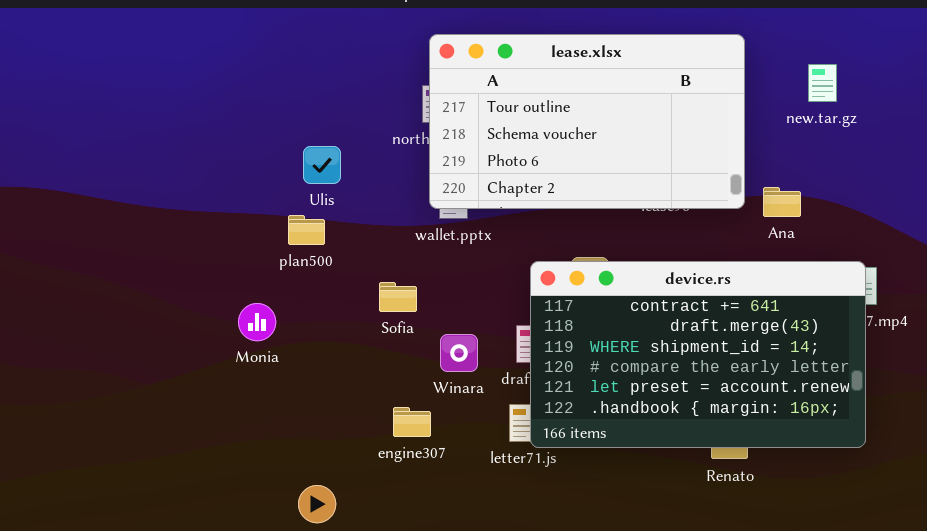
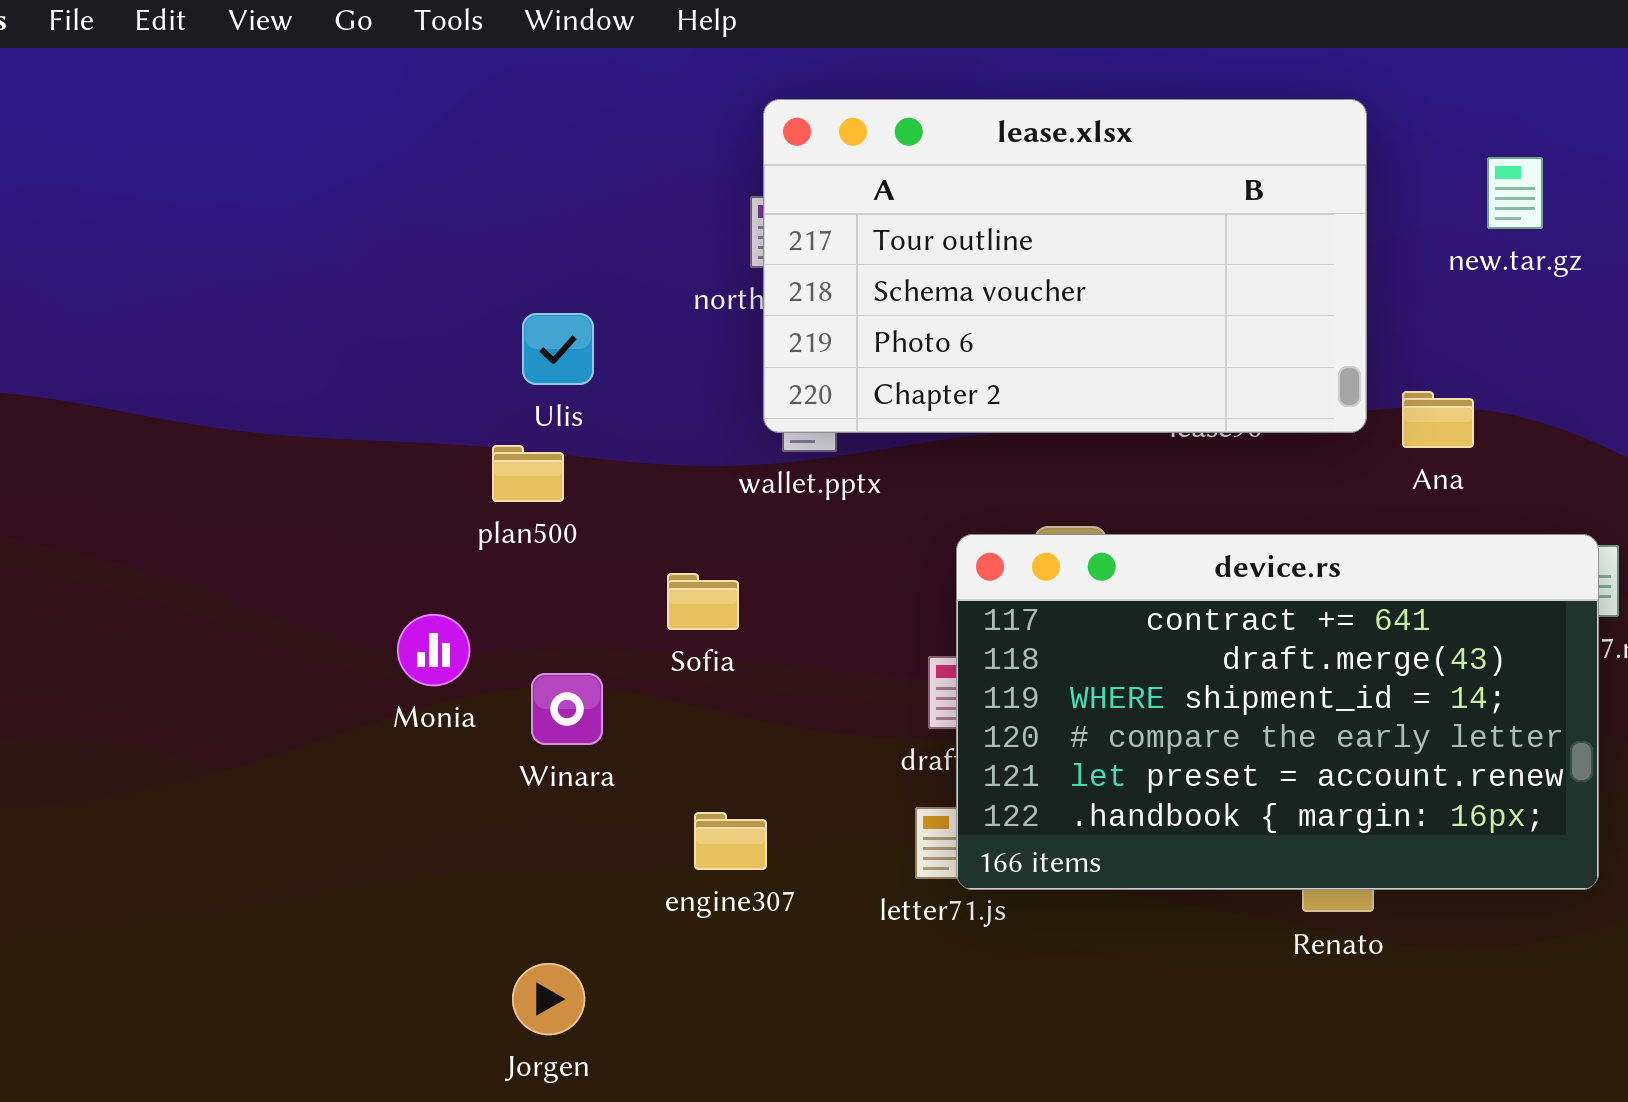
Winara: [440,334,478,372] -> [531,673,603,745], moved

